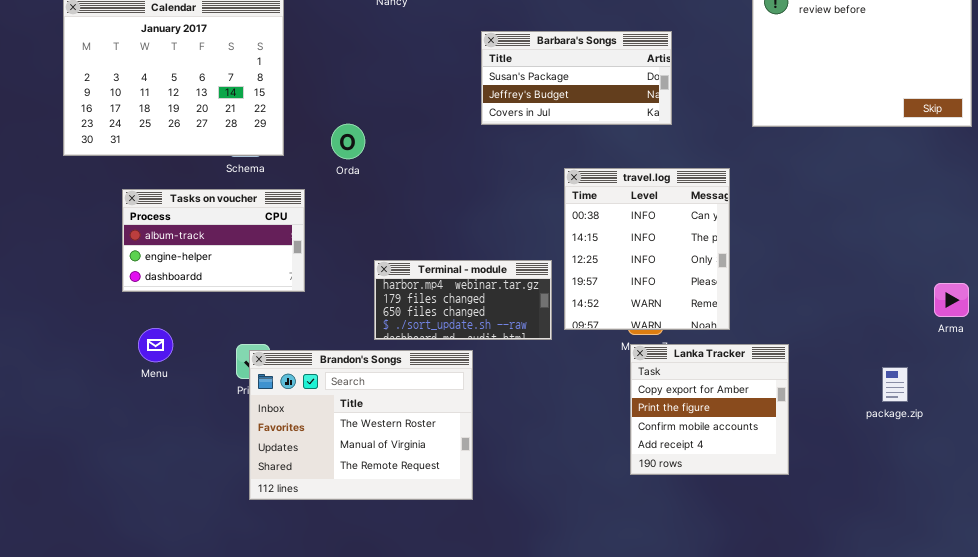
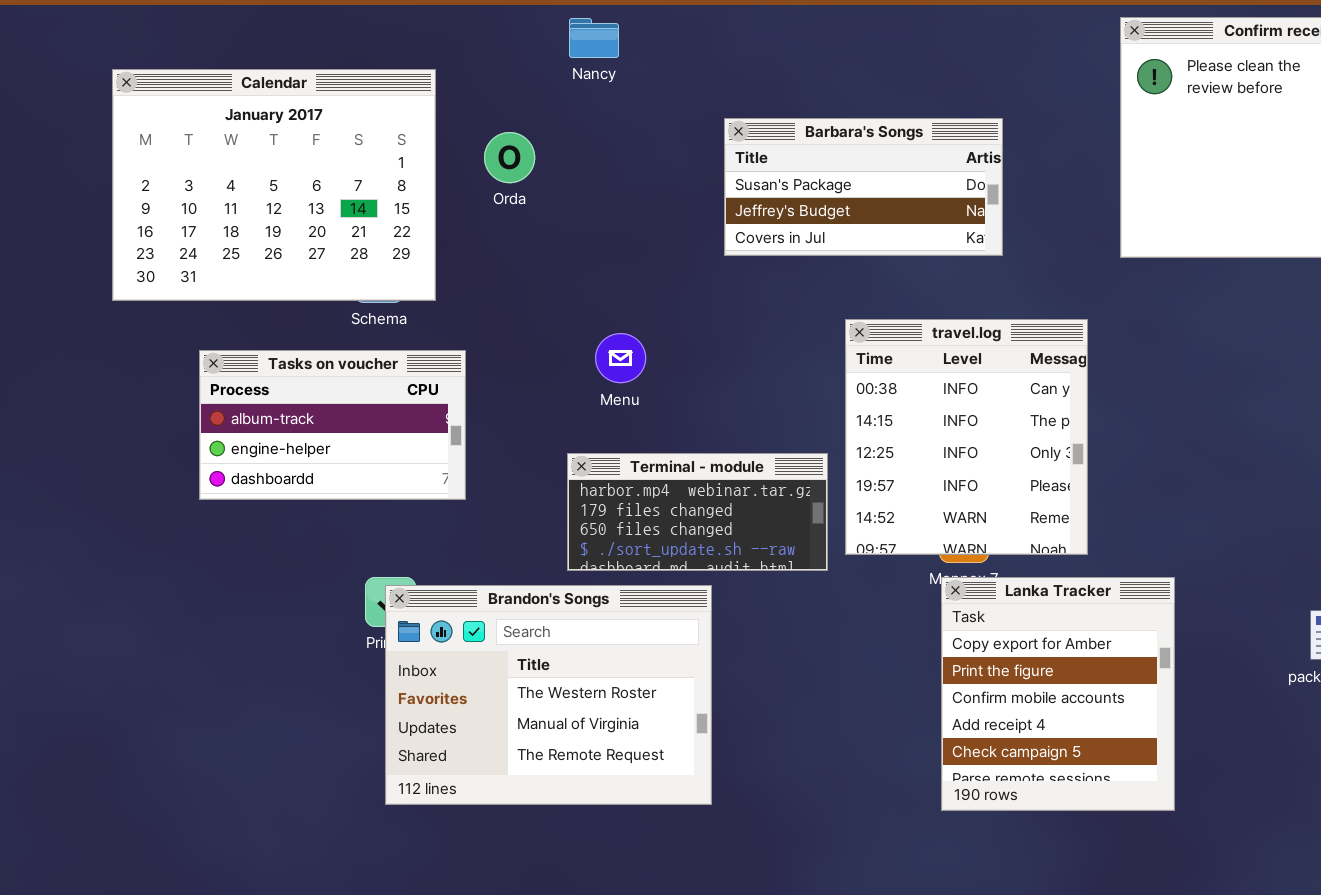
Orda: [331,124,365,159] -> [484,132,535,183], moved
Menu: [138,328,173,362] -> [595,333,646,383], moved
Lanka Tracker: [630,344,789,475] -> [941,577,1175,811], resized

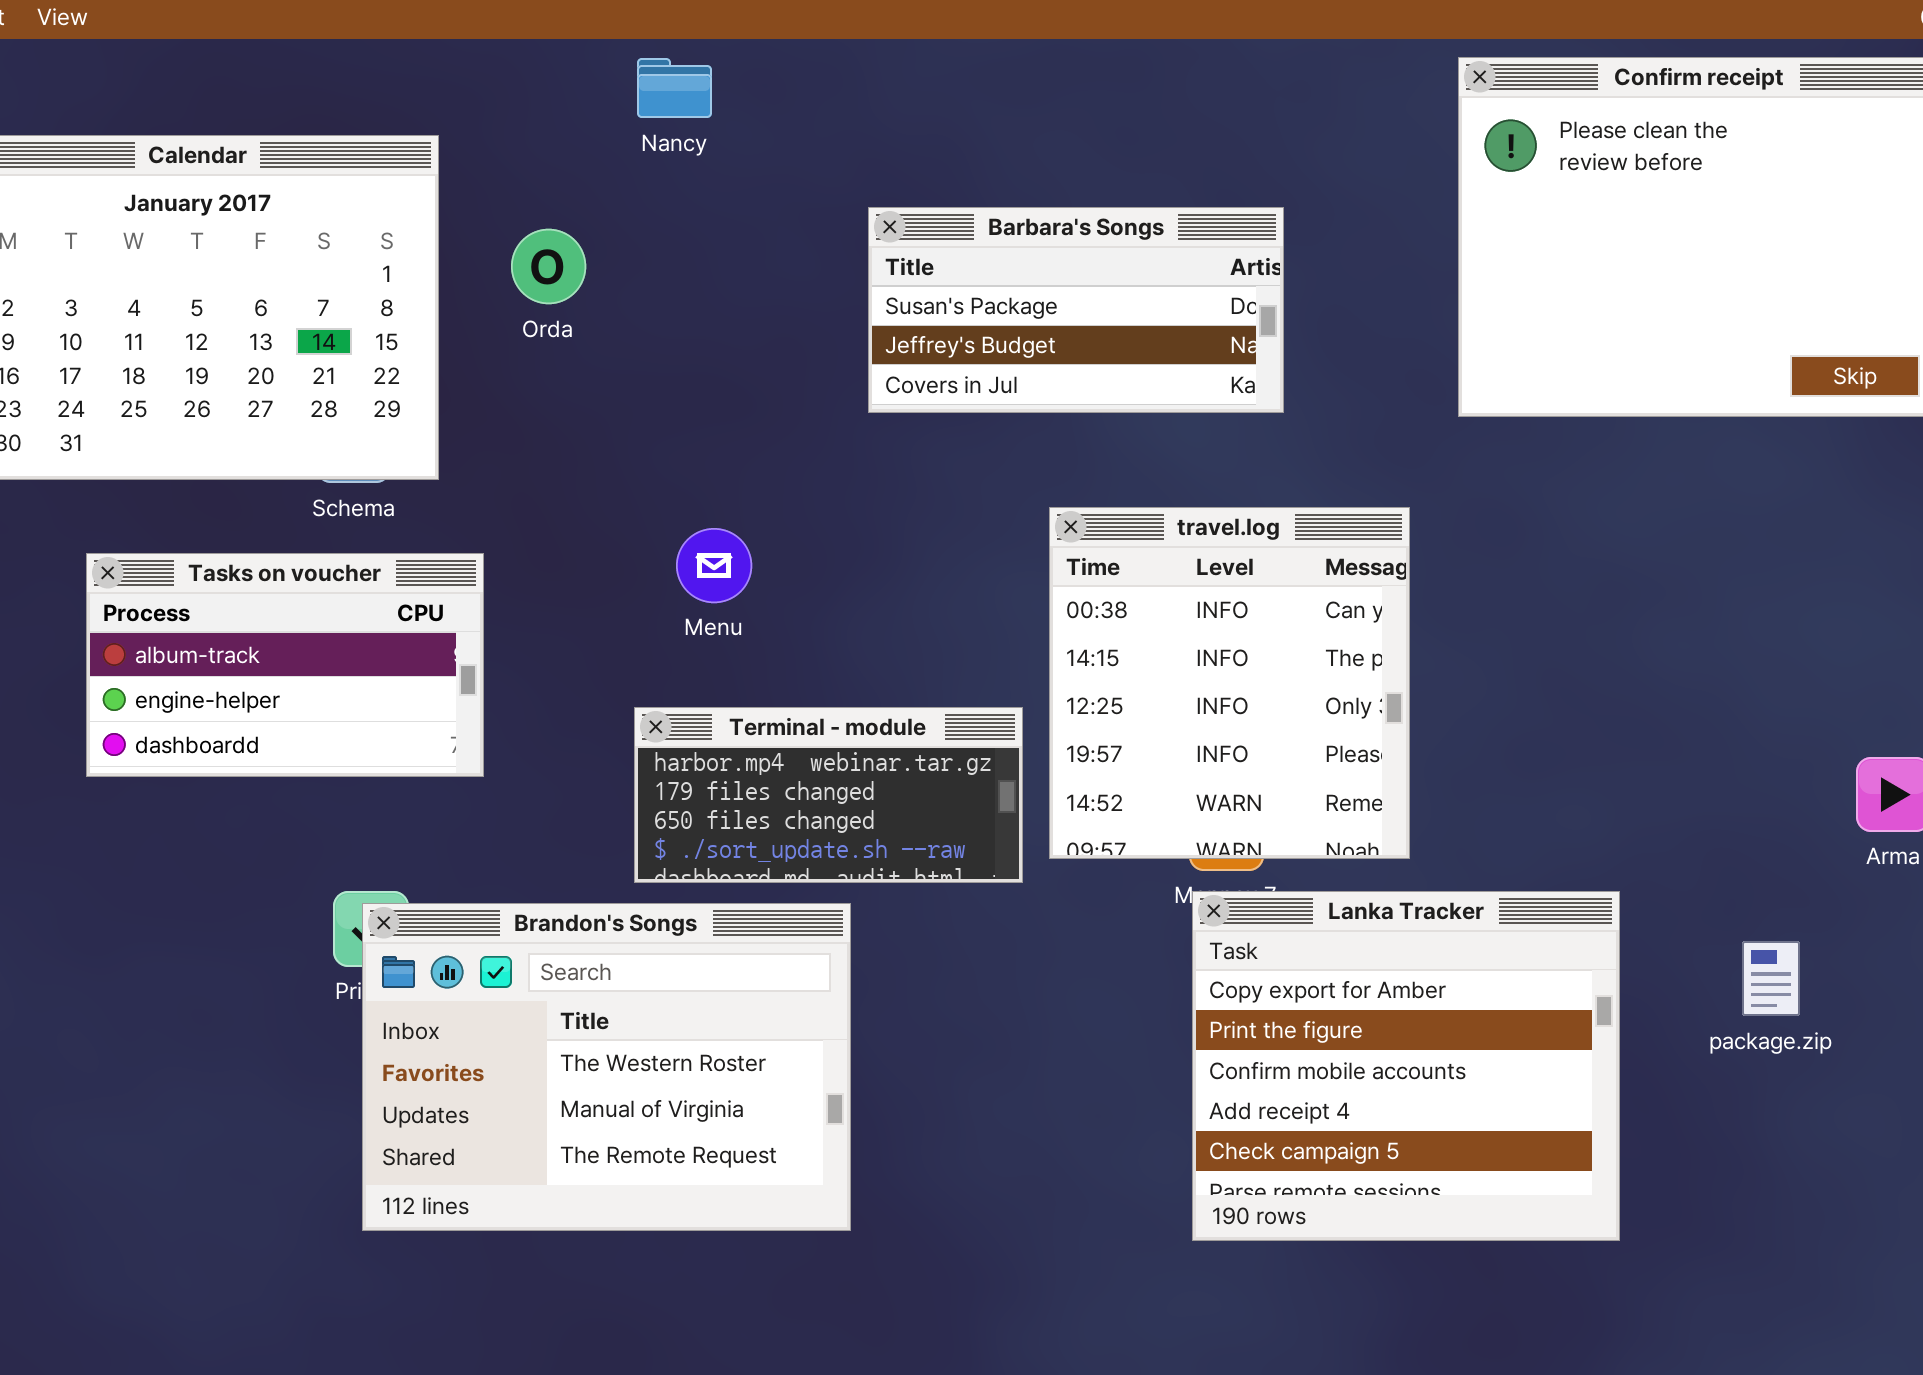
Lanka Tracker: [941,577,1175,811] -> [1192,891,1620,1241], resized

